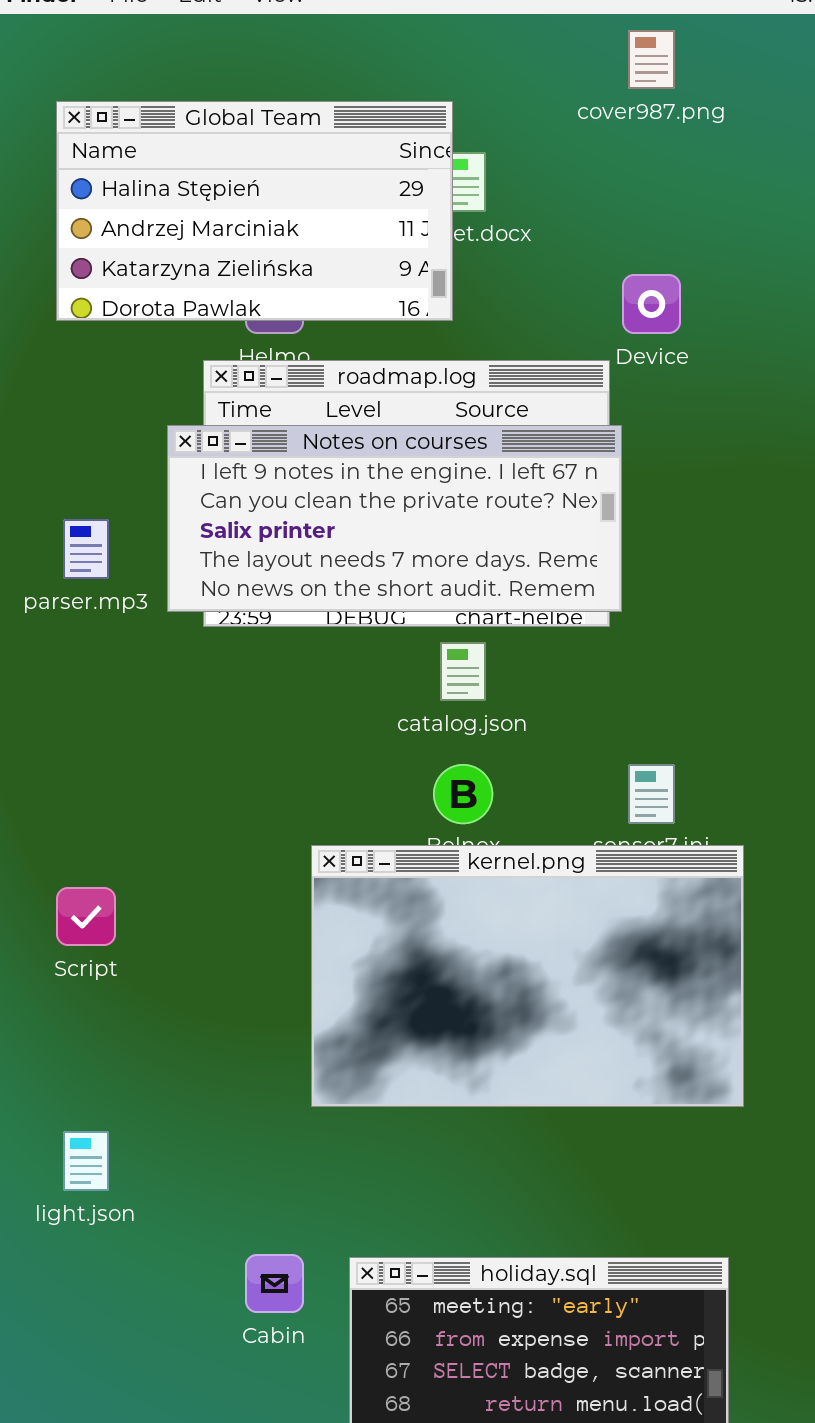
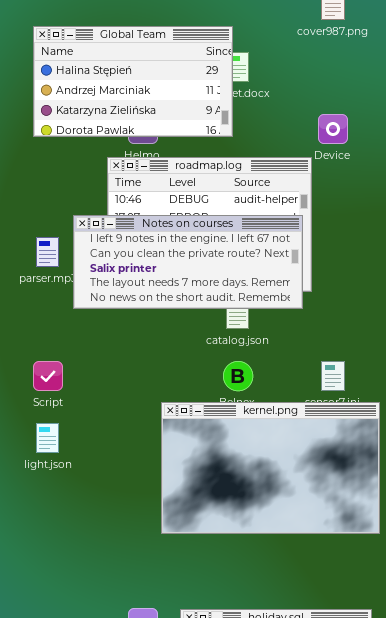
Notes on courses: [167,425,622,612] -> [73,215,303,309], moved
Script: [56,887,116,946] -> [33,361,63,391], moved
light.json: [63,1131,109,1191] -> [36,423,59,453], moved

